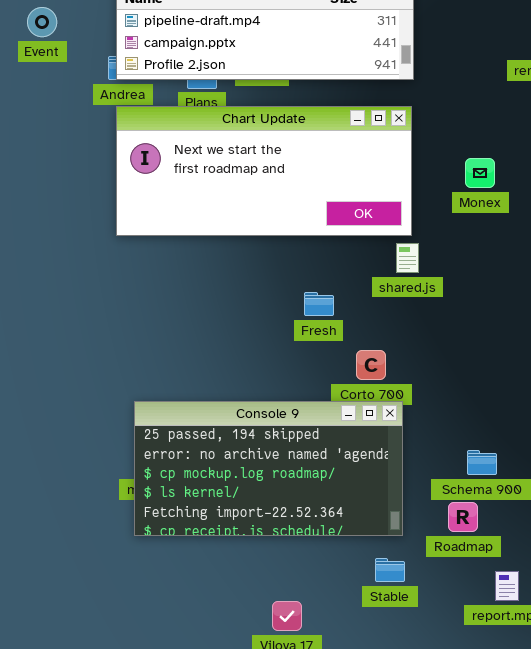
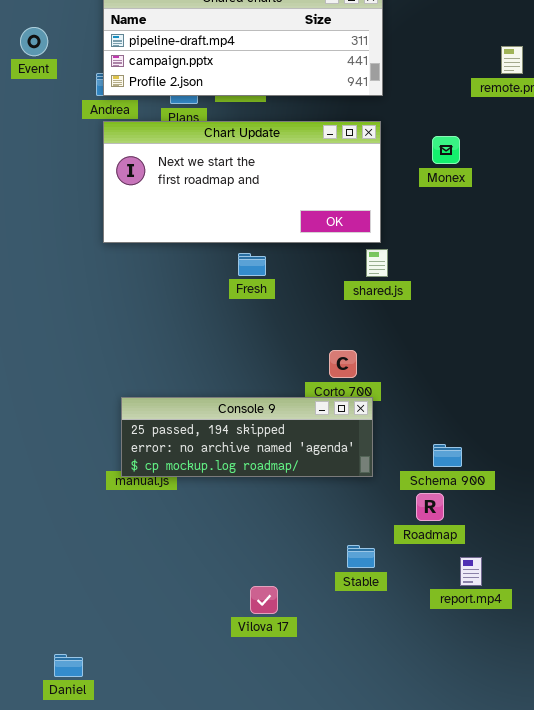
Monex: [465,158,495,188] -> [432,136,460,164], moved
Fresh: [304,292,334,316] -> [238,253,266,276], moved
Console 9: [134,401,403,536] -> [121,397,373,477], resized

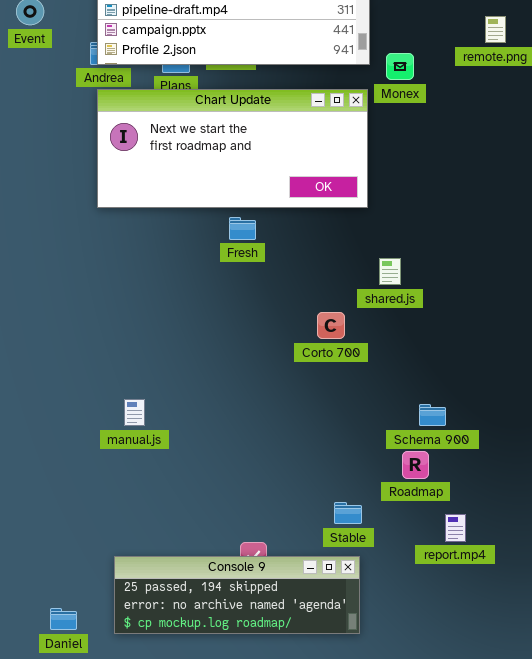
Monex: [432,136,460,164] -> [386,53,414,80], moved
shared.js: [366,249,388,277] -> [379,258,401,285], moved
Console 9: [121,397,373,477] -> [114,556,360,634], moved

